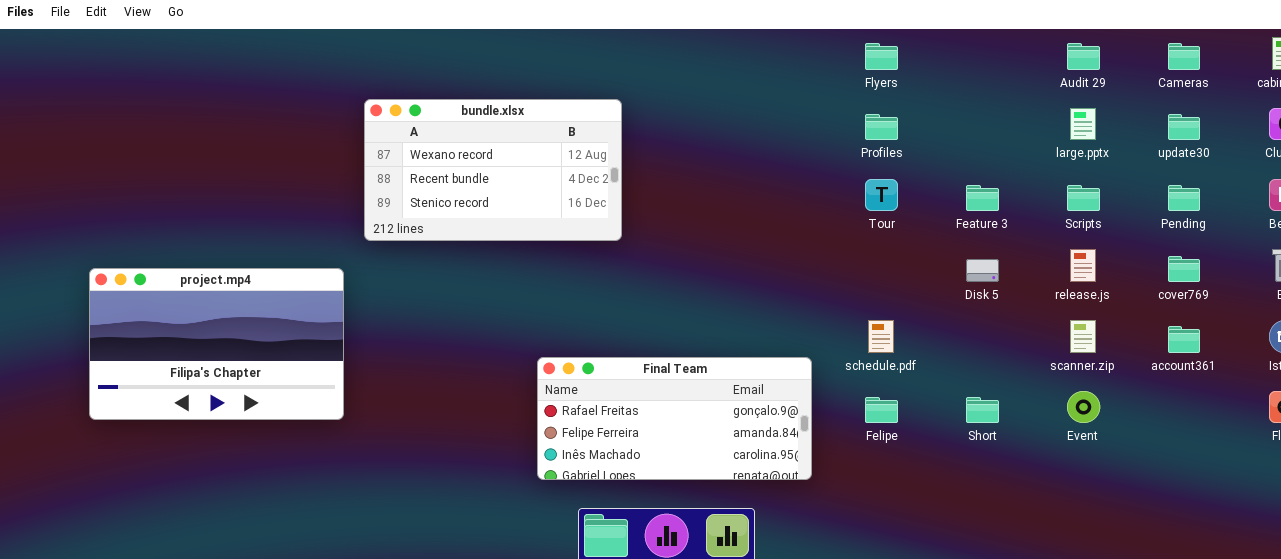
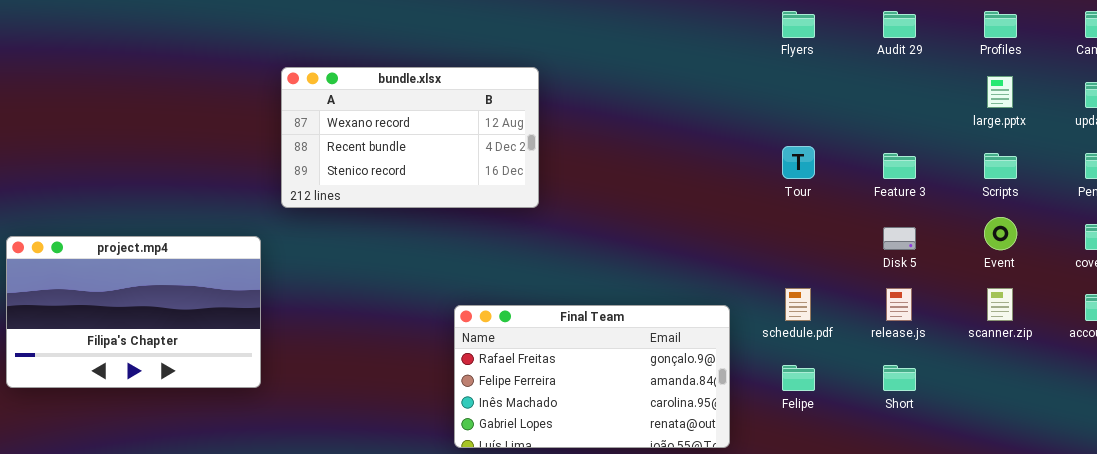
Audit 29: [1067,43,1100,70] -> [883,11,916,38], moved
Profiles: [865,114,898,140] -> [984,11,1017,38], moved
release.js: [1070,249,1096,282] -> [886,288,912,321], moved
Final Team: [537,357,812,480] -> [454,305,730,448], resized
Event: [1067,391,1100,423] -> [984,217,1017,250], moved

